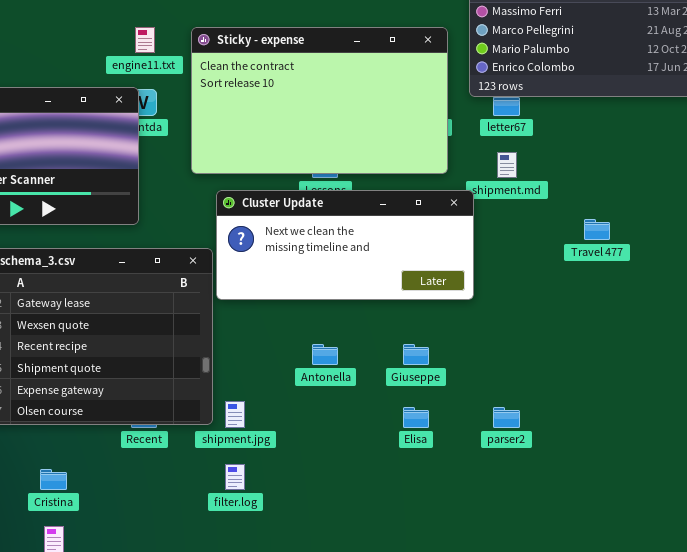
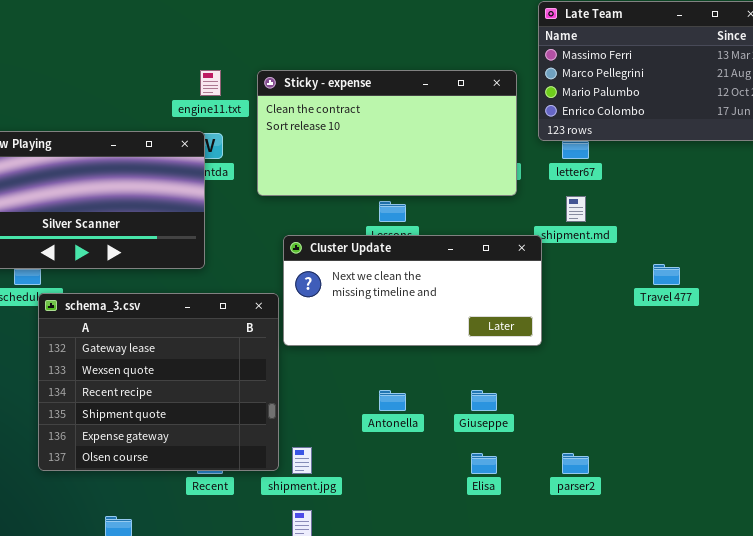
Sticky - expense: [191,27,448,174] -> [257,70,517,196], resized

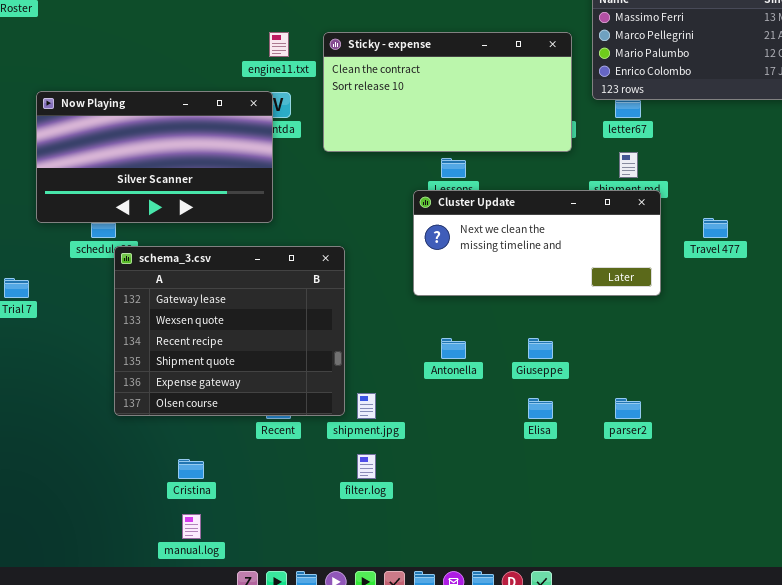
Cluster Update: [283,235,542,346] -> [413,190,661,296], moved

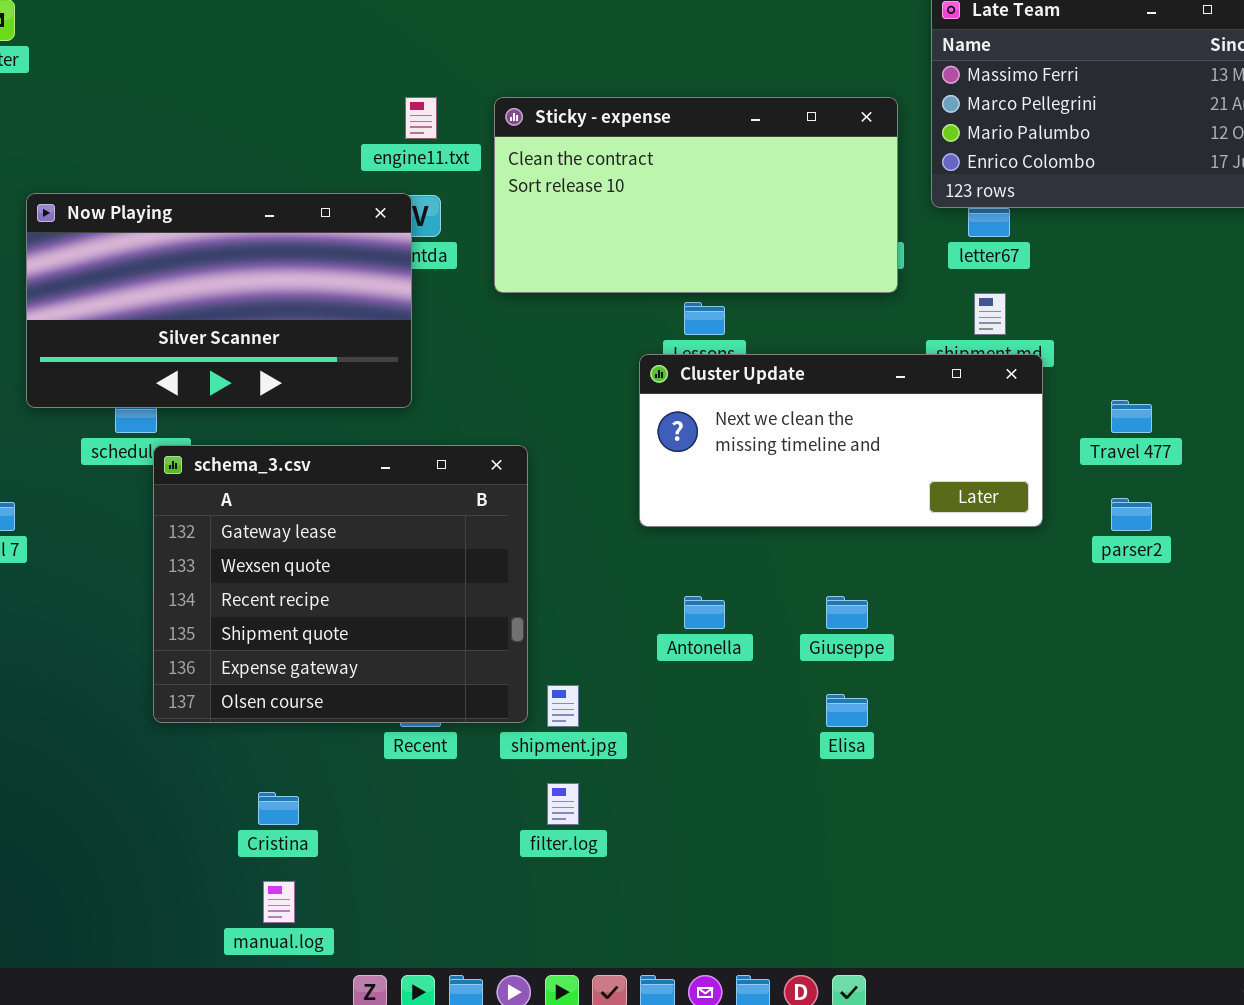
parser2: [615,398,641,419] -> [1111,498,1152,531], moved

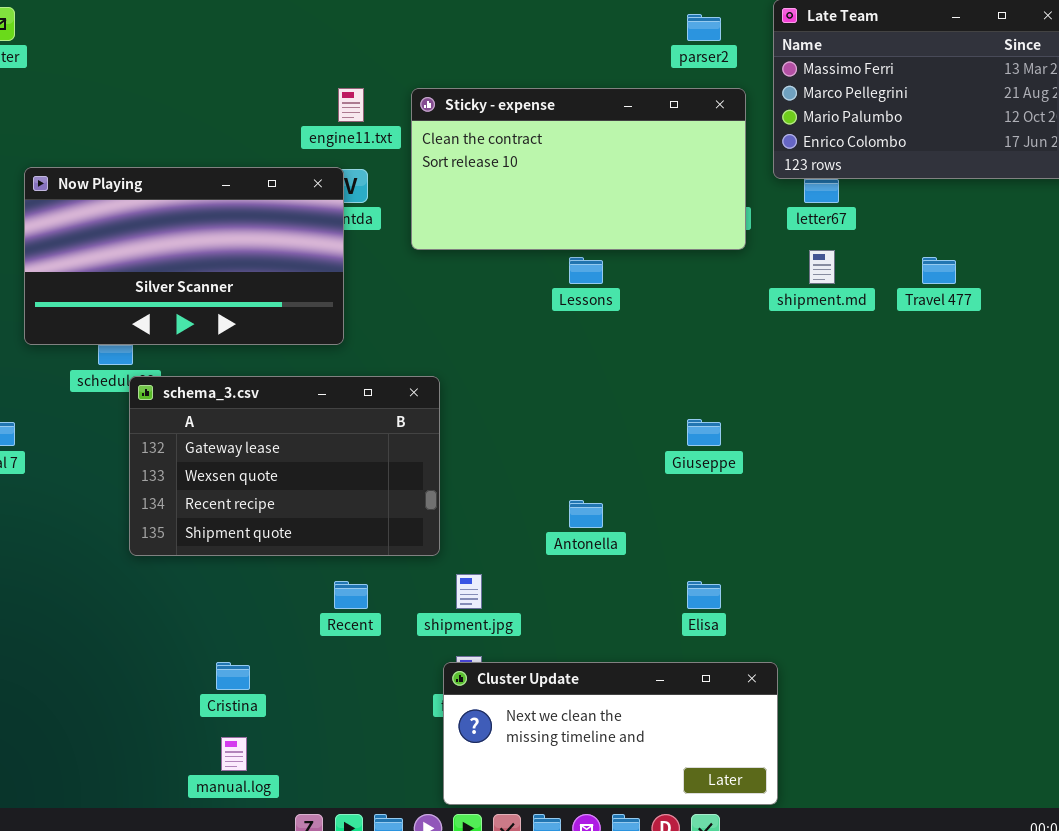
Cluster Update: [639,354,1043,527] -> [443,662,778,805], moved
Travel 477: [1111,400,1152,433] -> [922,257,956,284], moved
schema_3.csv: [153,445,528,723] -> [129,376,440,556], resized
parser2: [1111,498,1152,531] -> [687,14,721,41], moved
Giuseppe: [826,596,868,629] -> [687,419,721,446], moved

